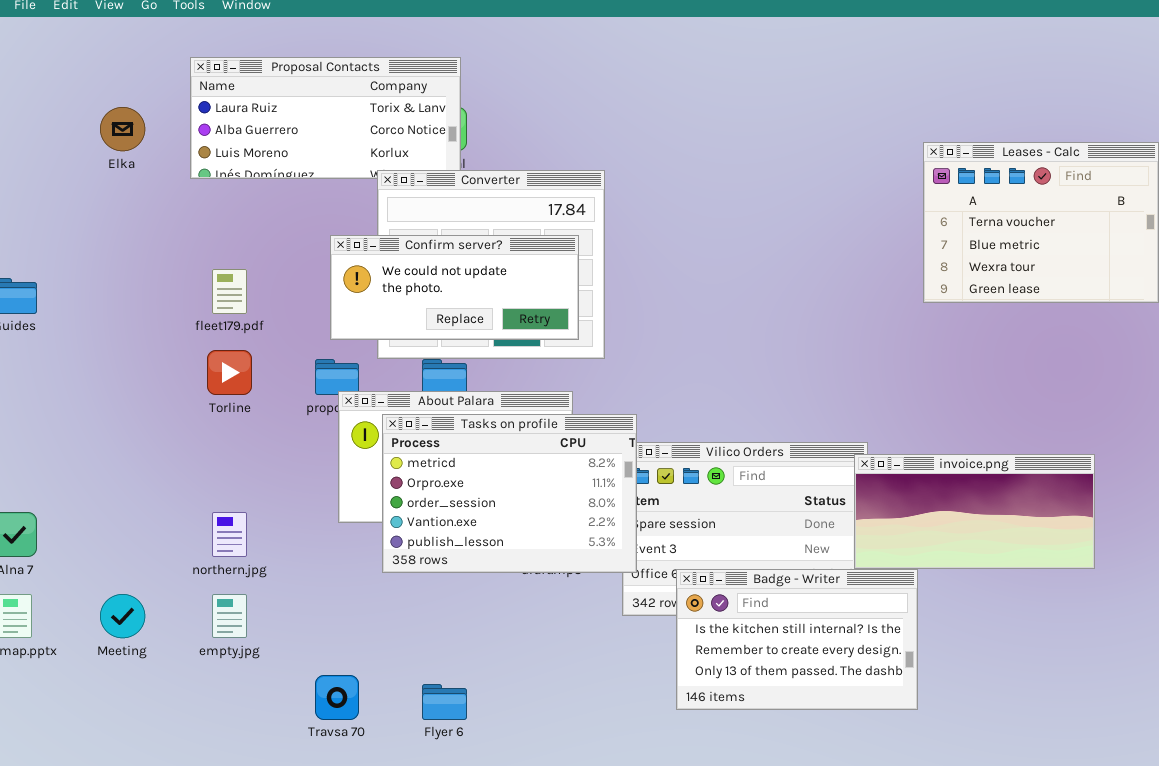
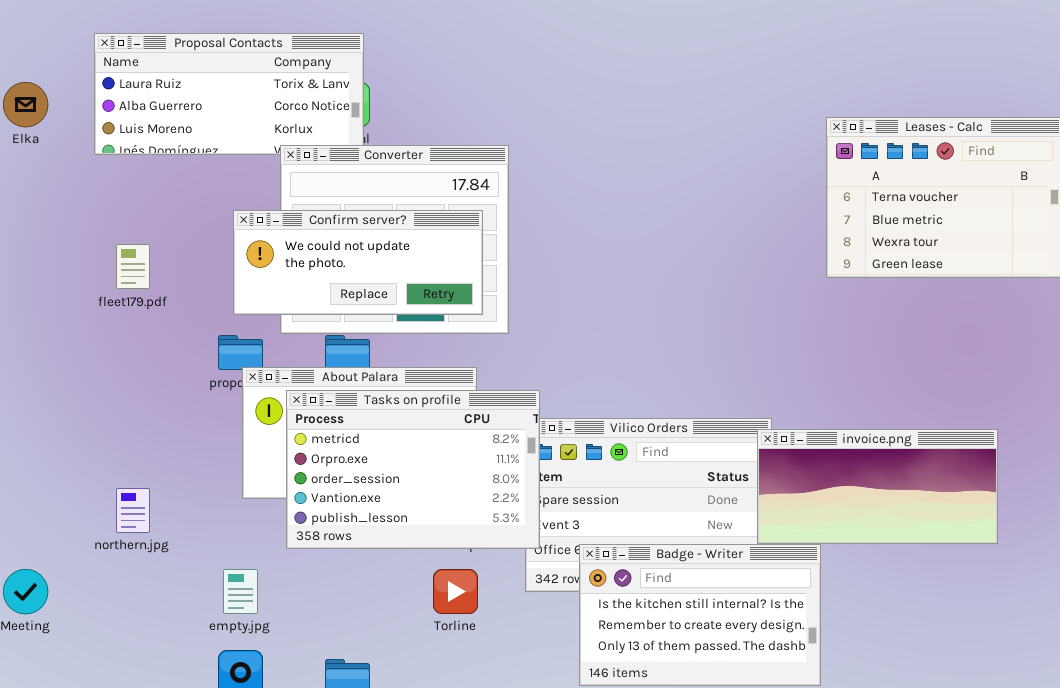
Torline: [207,350,252,395] -> [433,569,478,614], moved
empty.jpg: [212,594,247,638] -> [223,569,258,614], moved

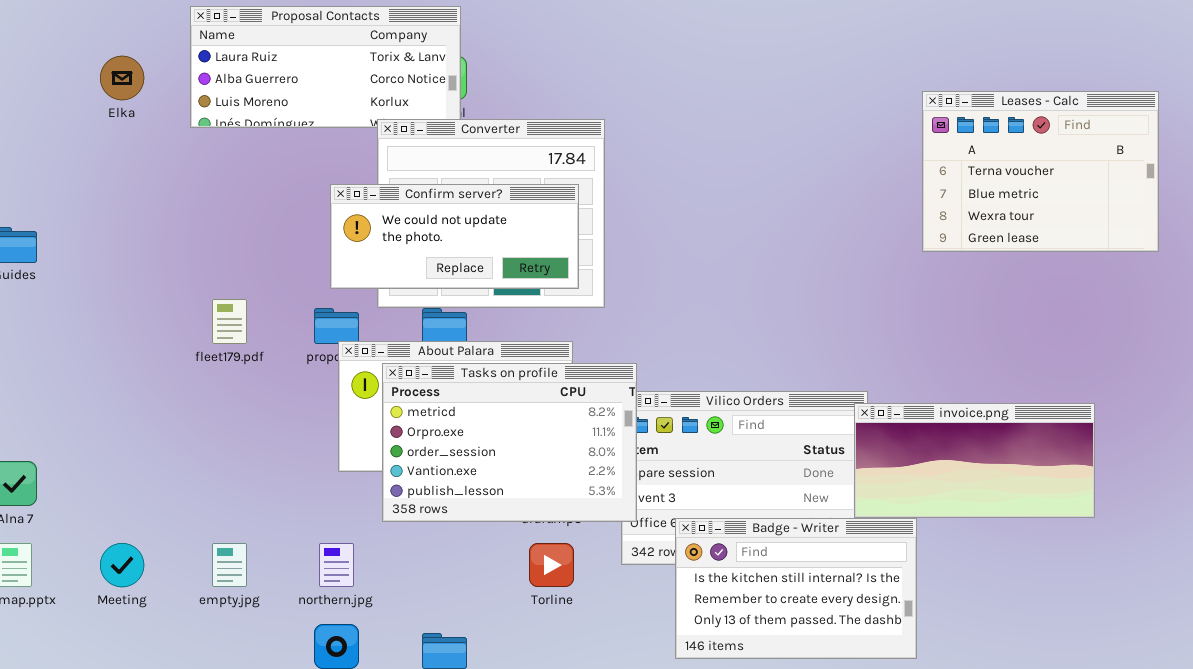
fleet179.pdf: [116,244,150,289] -> [212,299,247,344], moved
northern.jpg: [116,488,150,533] -> [319,543,354,587], moved
empty.jpg: [223,569,258,614] -> [212,543,247,587], moved

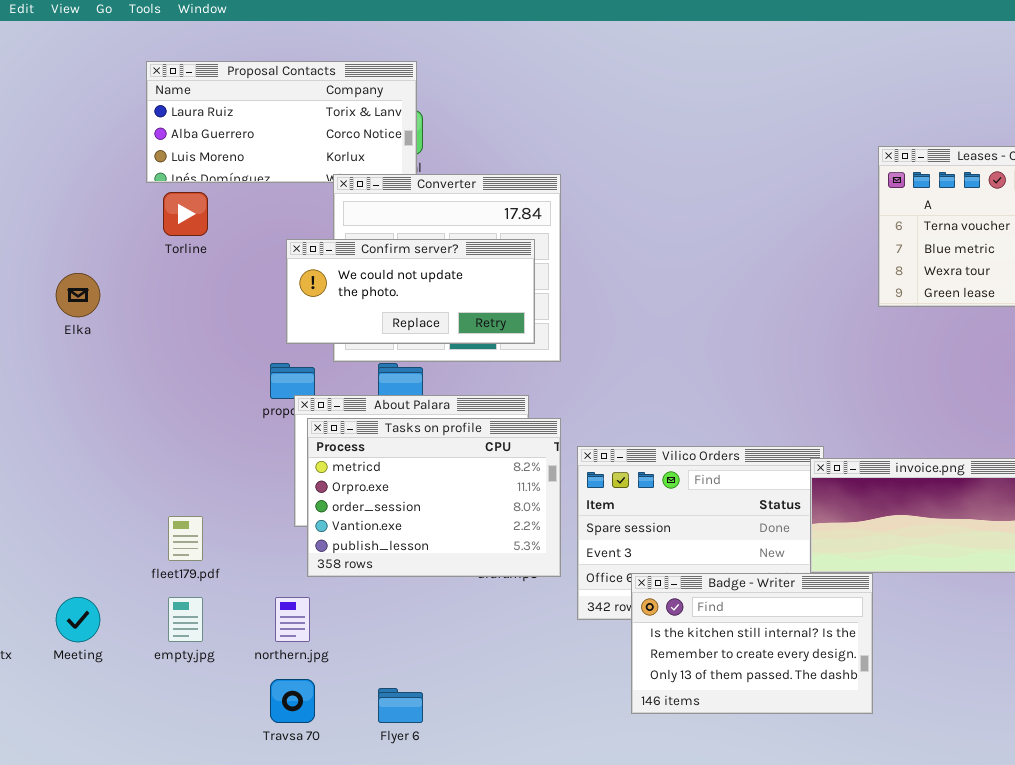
Elka: [100,56,144,100] -> [56,273,100,317], moved
fleet179.pdf: [212,299,247,344] -> [168,516,203,561], moved
Tasks on profile: [382,363,637,522] -> [307,418,561,577], moved
Torline: [529,543,574,587] -> [163,192,208,236], moved

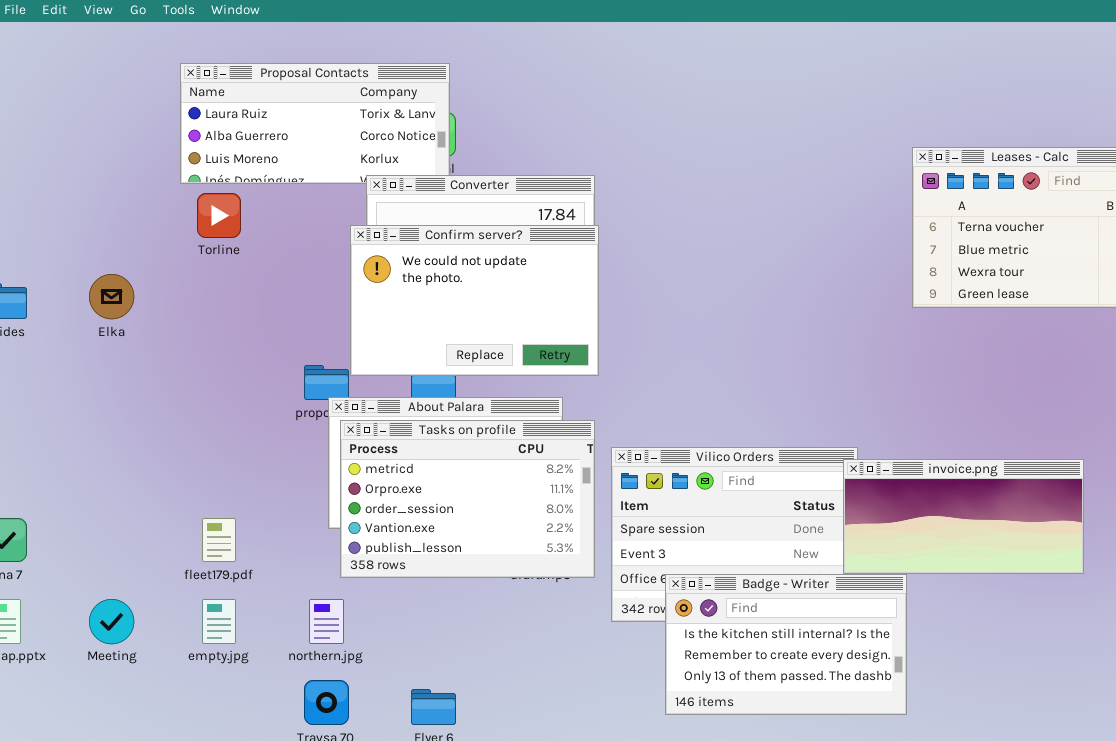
Confirm server?: [286,239,535,344] -> [350,225,599,376], moved, resized

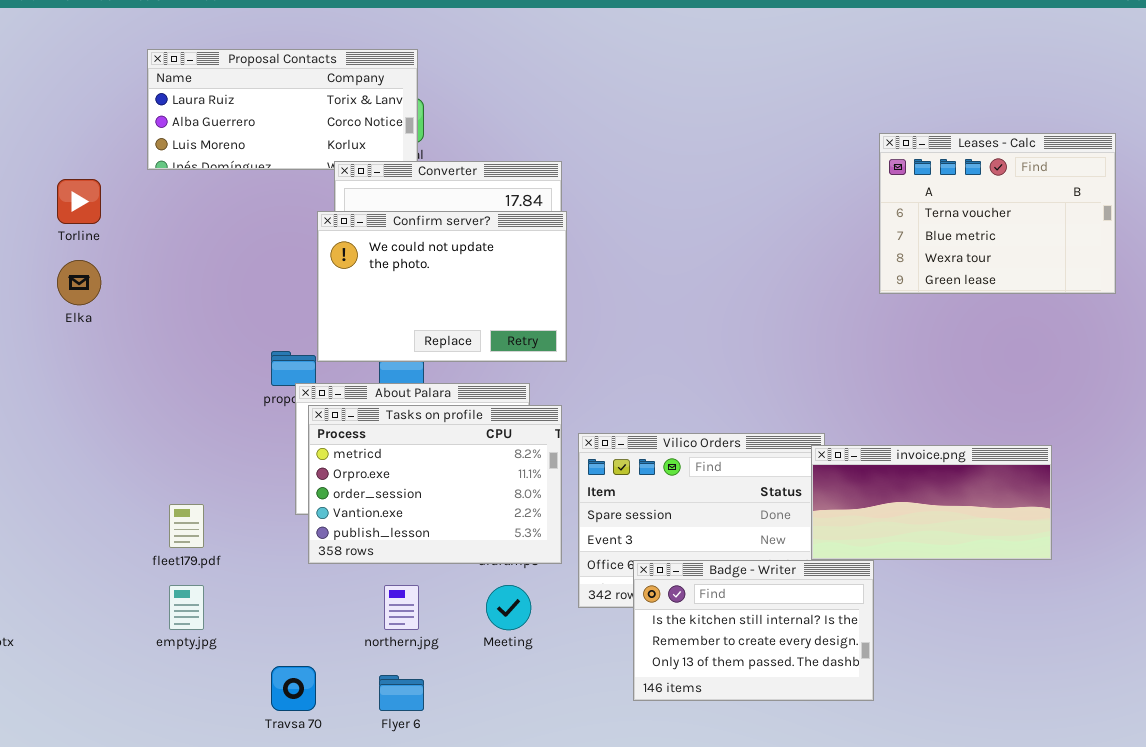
Torline: [197,193,241,238] -> [57,179,101,224], moved
Meeting: [89,599,134,644] -> [486,585,531,630], moved
northern.jpg: [309,599,344,644] -> [384,585,419,630], moved

